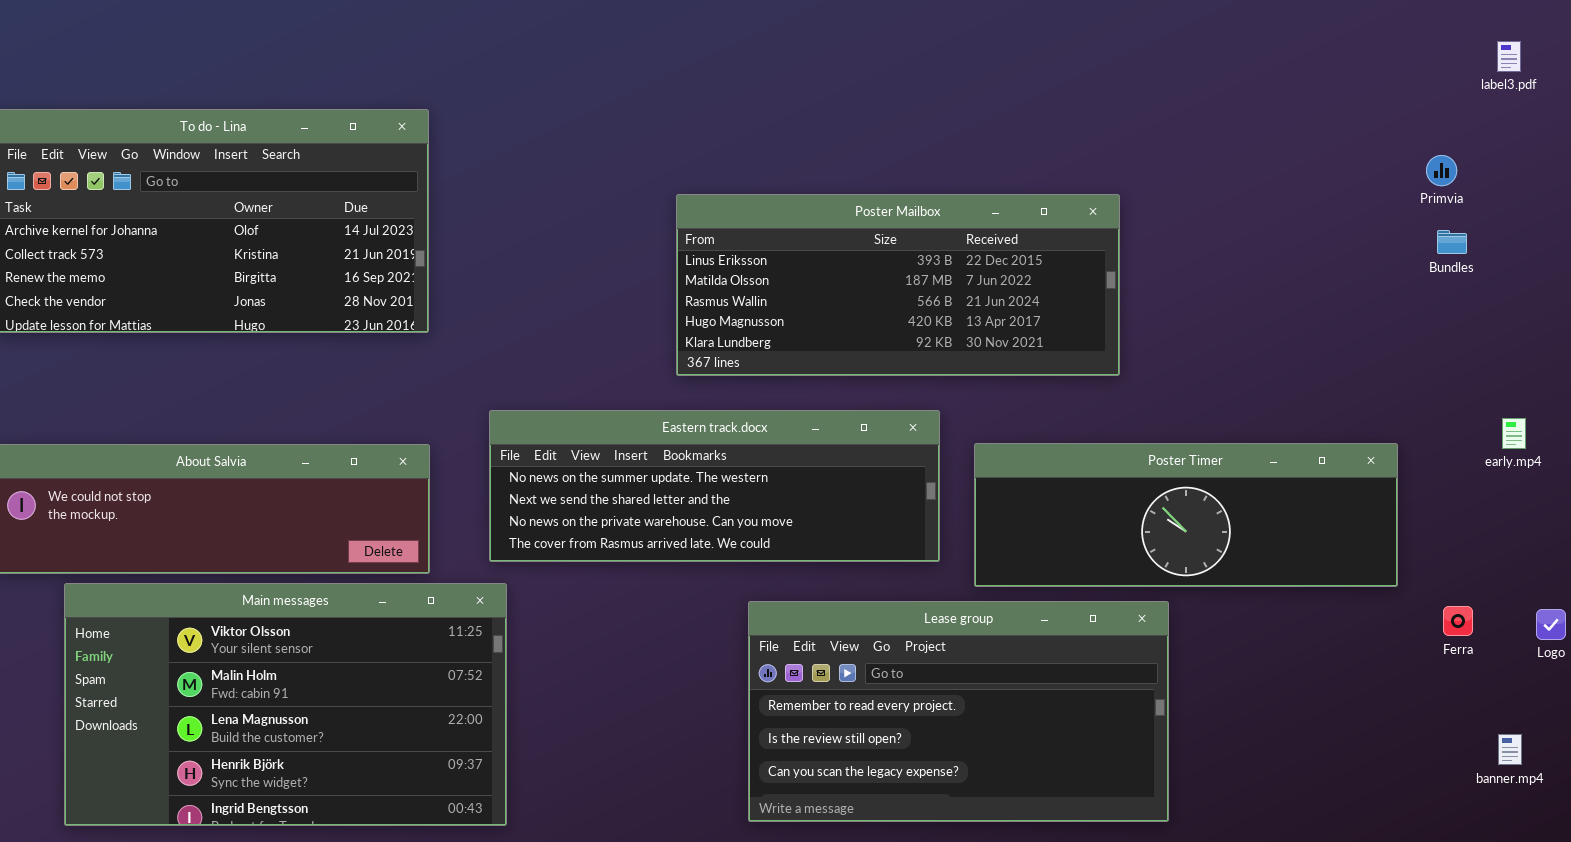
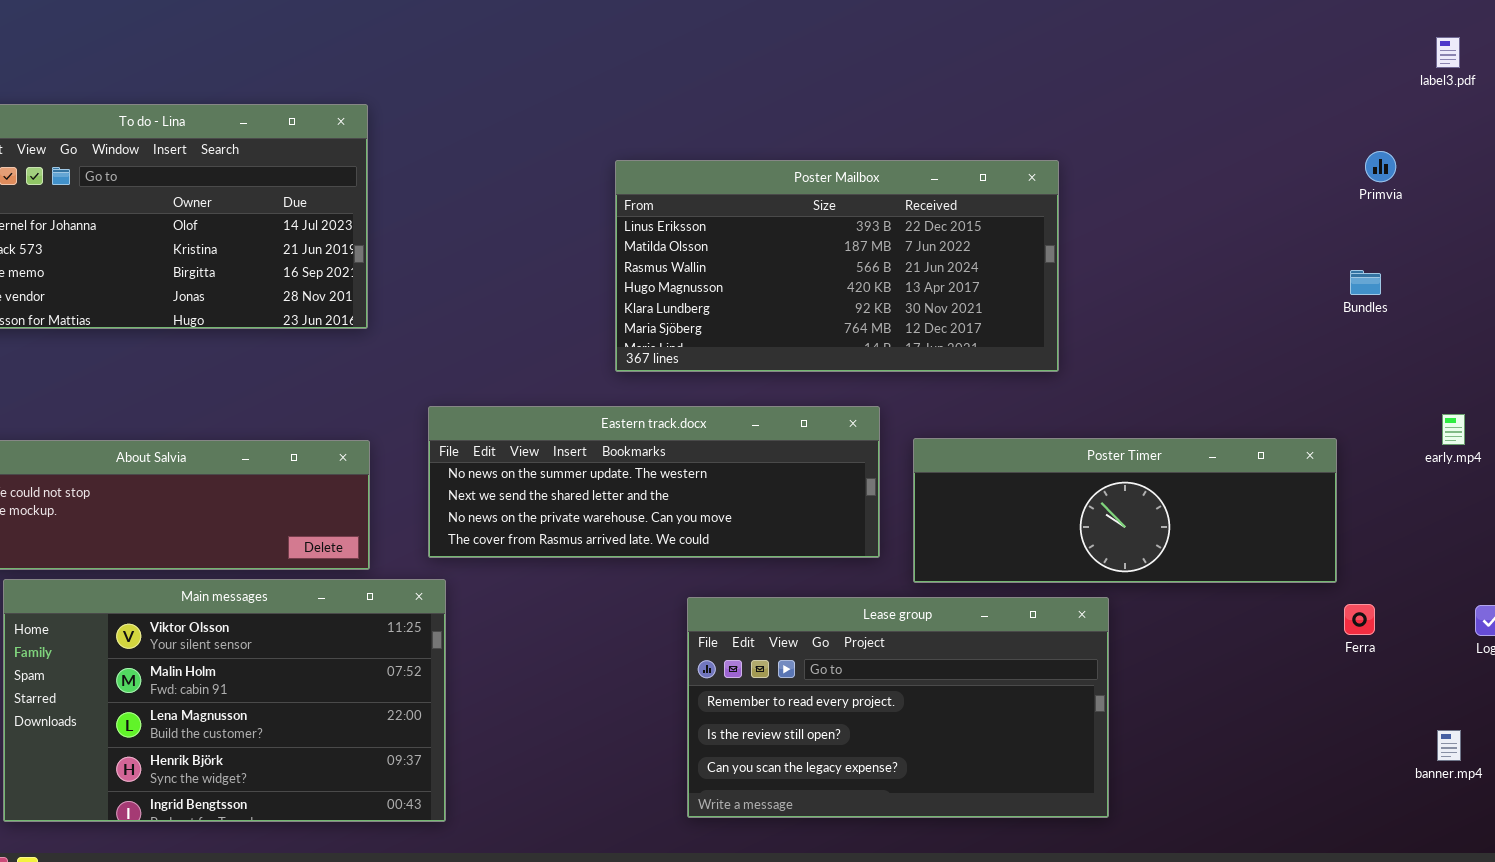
Poster Mailbox: [676,194,1120,376] -> [615,160,1059,372], resized
Bundles: [1437,230,1467,254] -> [1350,270,1381,295], moved
Ferra: [1443,606,1473,636] -> [1344,604,1375,635], moved

